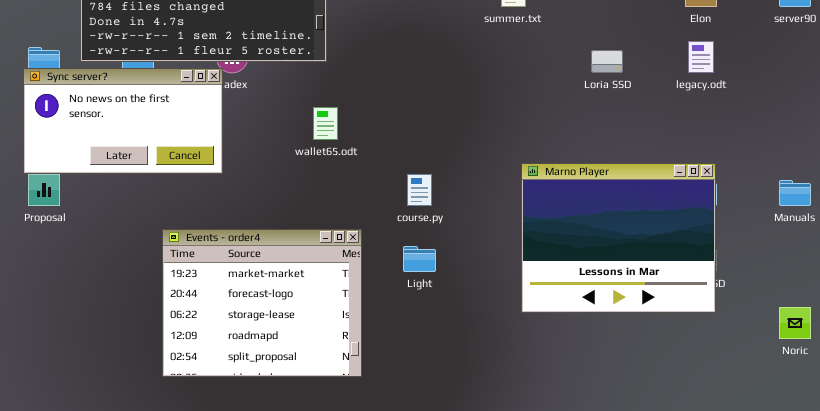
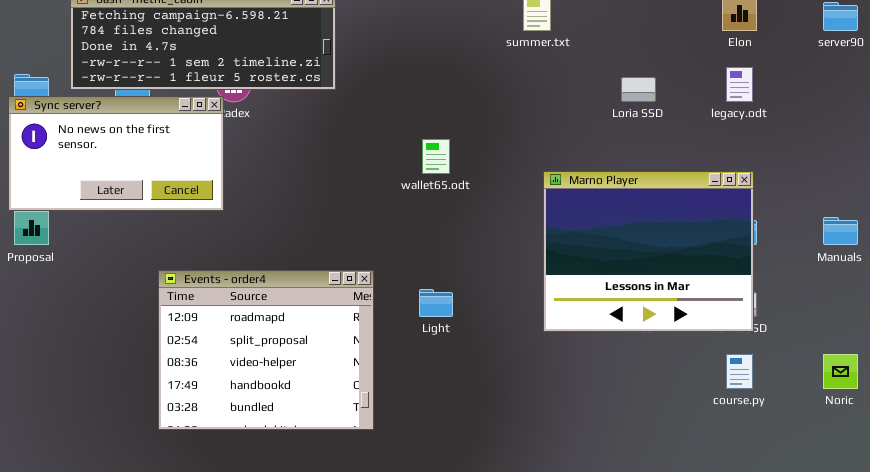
wallet65.odt: [313,107,338,140] -> [422,139,450,174], moved
Marno Player: [521,163,716,313] -> [543,171,754,332], moved
course.py: [407,174,432,206] -> [726,354,753,389], moved
Events - order4: [162,229,362,377] -> [158,270,374,430], scrolled down 3 rows

